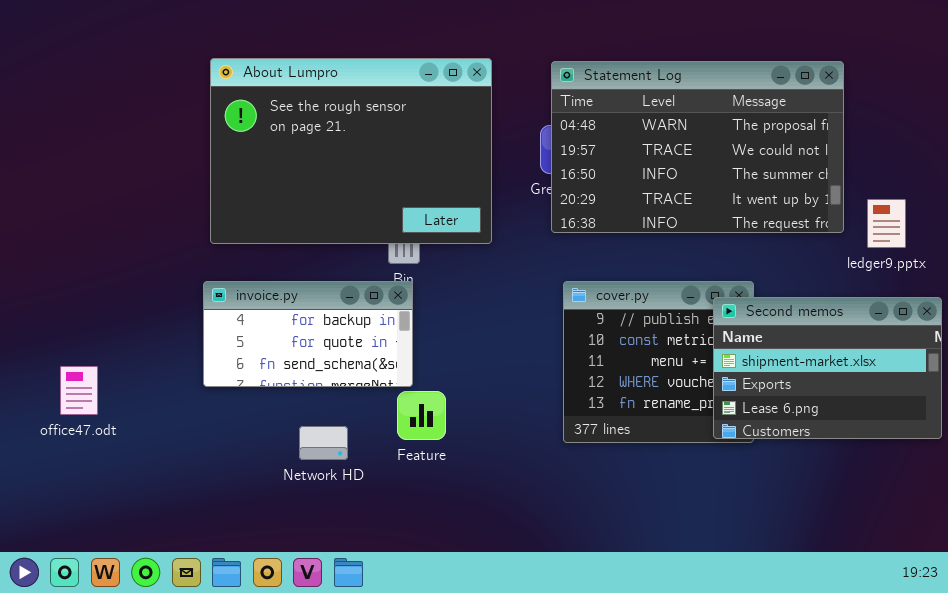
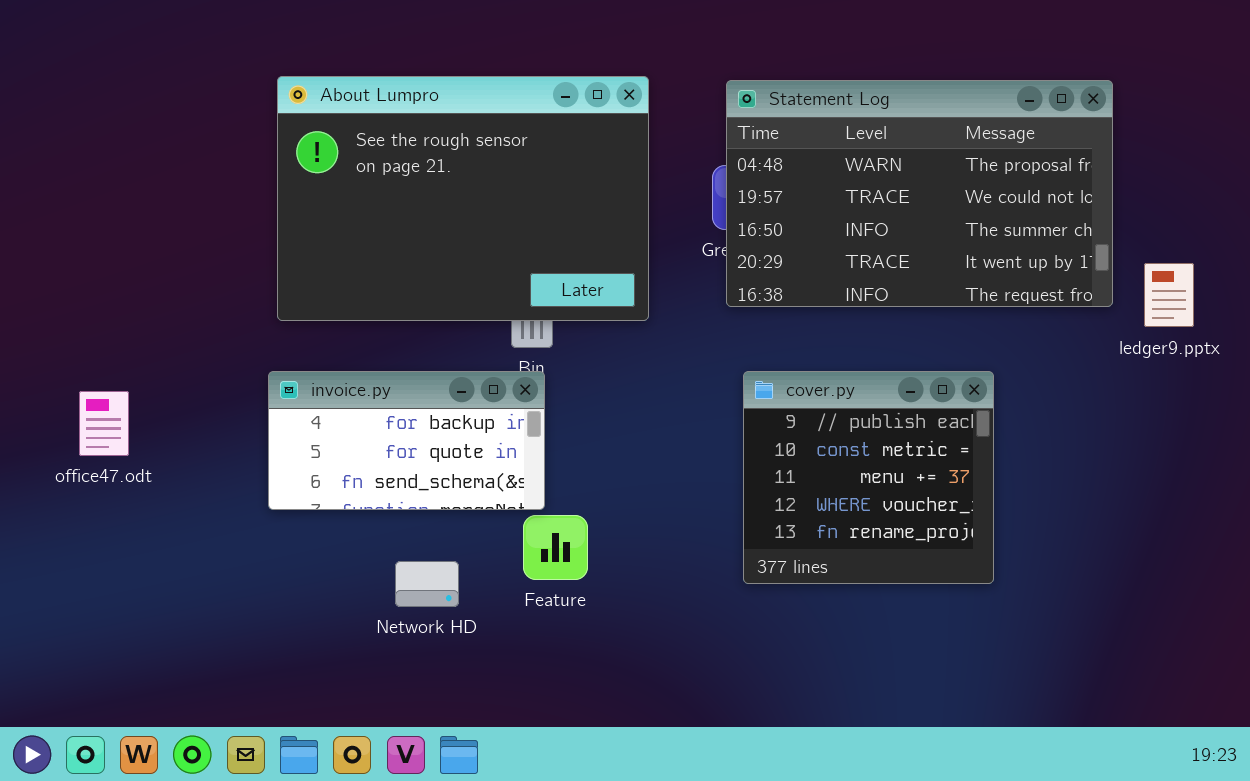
Second memos: [713,297,942,439] -> none, closed
office47.odt: [60,366,98,415] -> [79,391,129,456], moved

